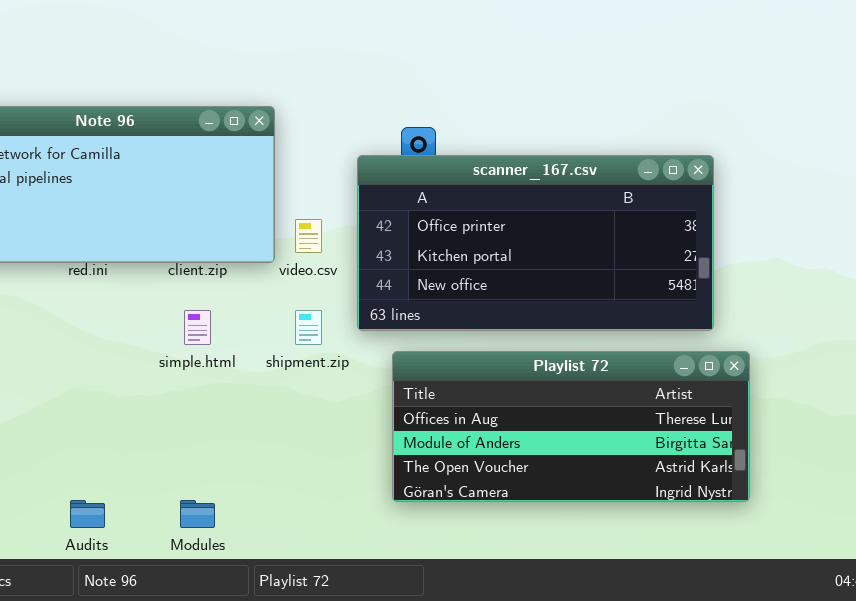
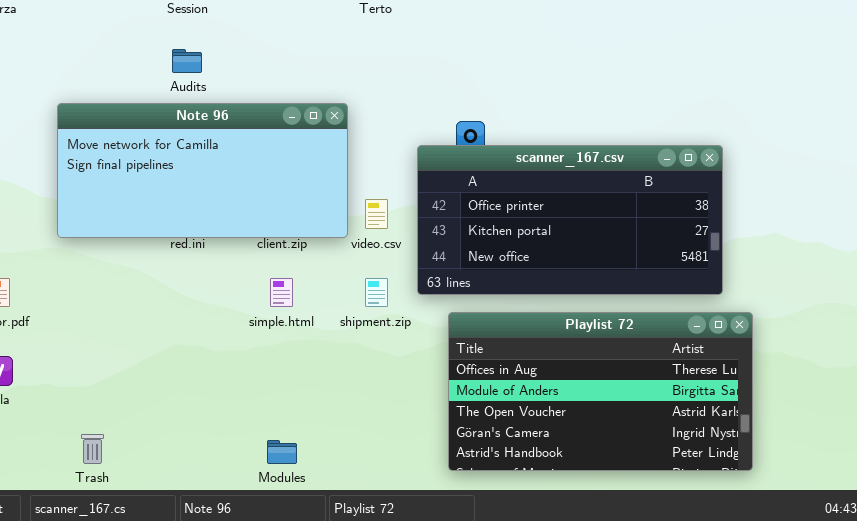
Playlist 72: [392,351,750,502] -> [448,312,753,471], resized
Audits: [70,500,105,528] -> [172,49,202,73], moved

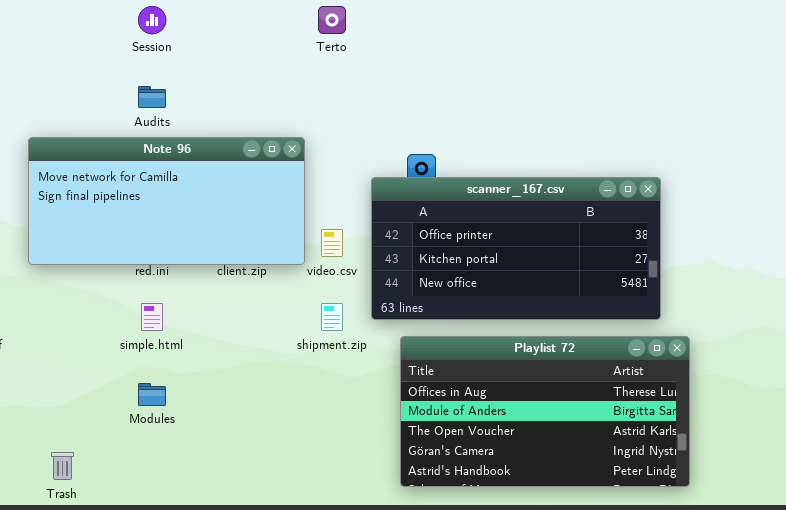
simple.html: [270,278,293,307] -> [141,303,163,331], moved
Modules: [267,440,297,464] -> [138,383,166,406], moved

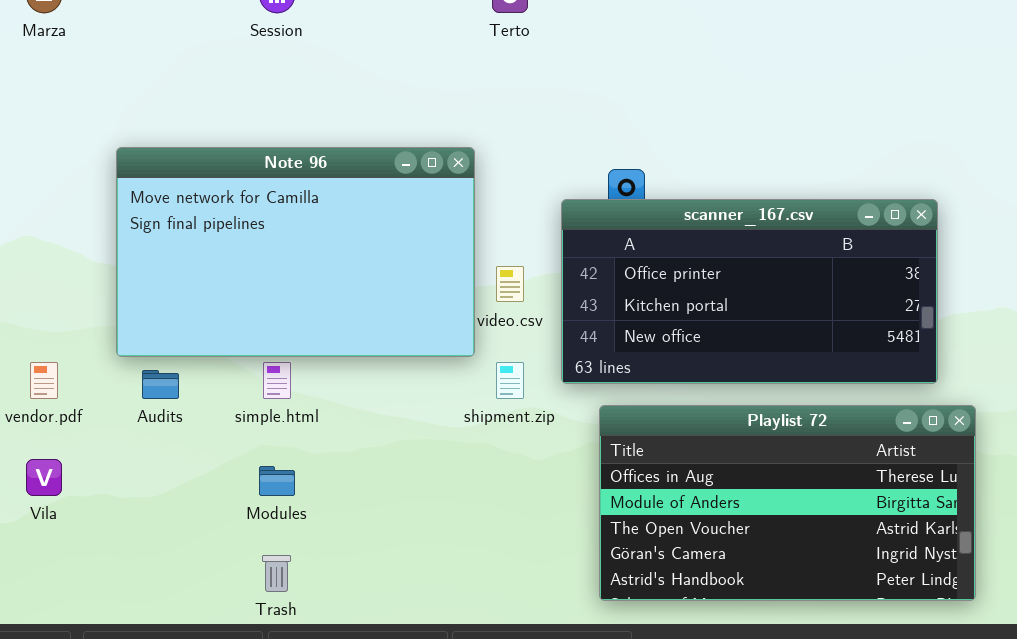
Audits: [138,86,166,108] -> [142,370,179,399], moved
Note 96: [28,137,305,265] -> [116,147,475,357], resized
Trash: [51,452,74,480] -> [262,555,291,592], moved

